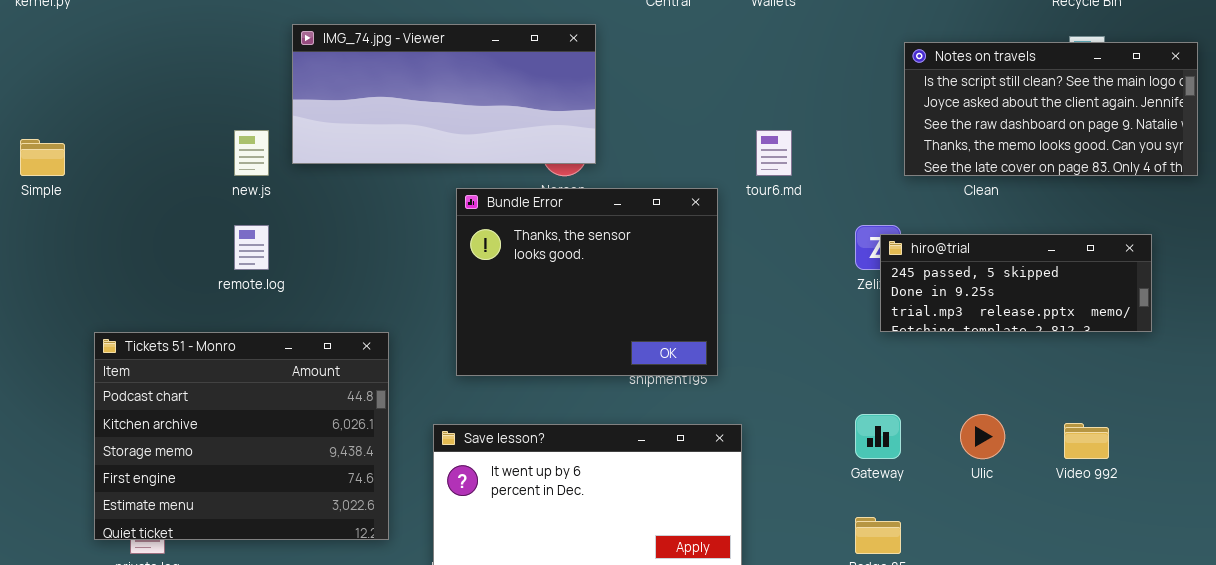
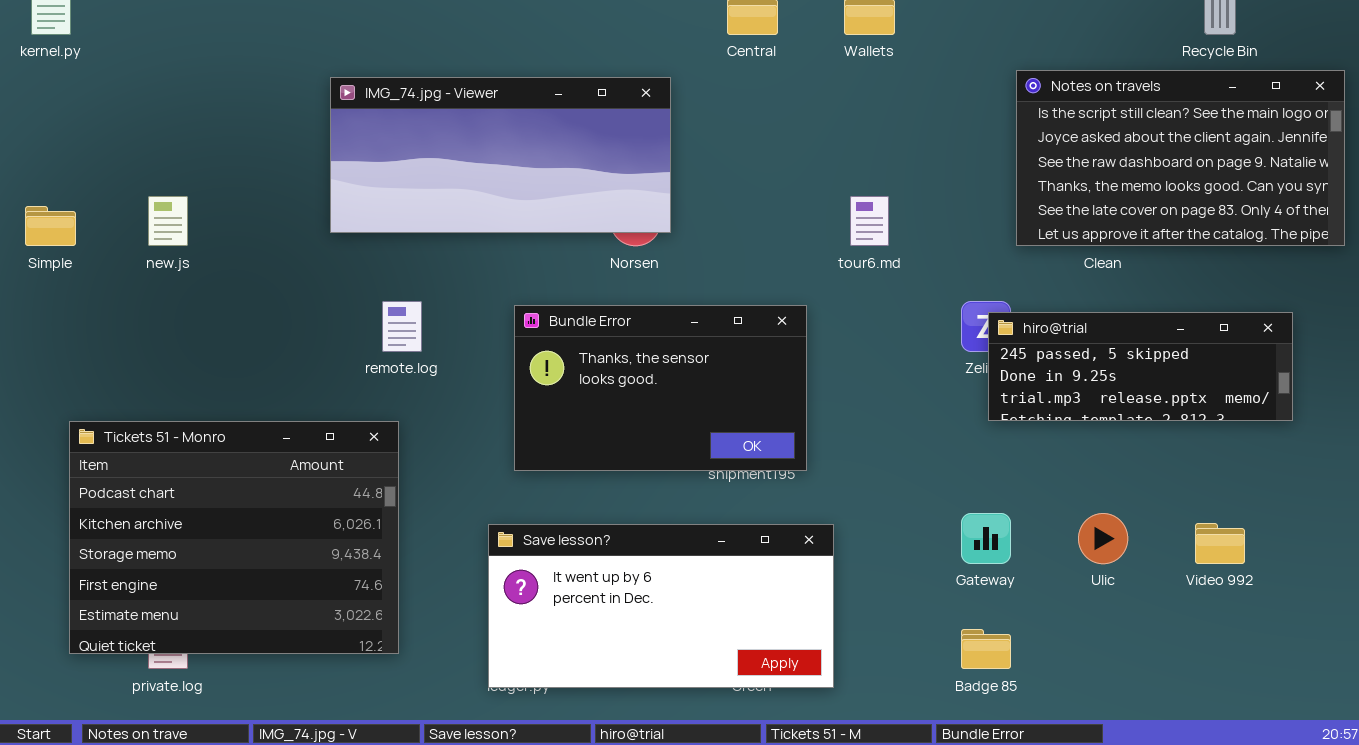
Notes on travels: [904,42,1198,176] -> [1016,70,1345,246], resized
new.js: [234,130,269,176] -> [148,196,188,246], moved
Bundle Error: [456,188,718,376] -> [514,305,807,471], resized
remote.log: [234,225,269,270] -> [382,301,422,352], moved
Tickets 51 - Monro: [94,332,389,540] -> [69,421,399,654], moved

